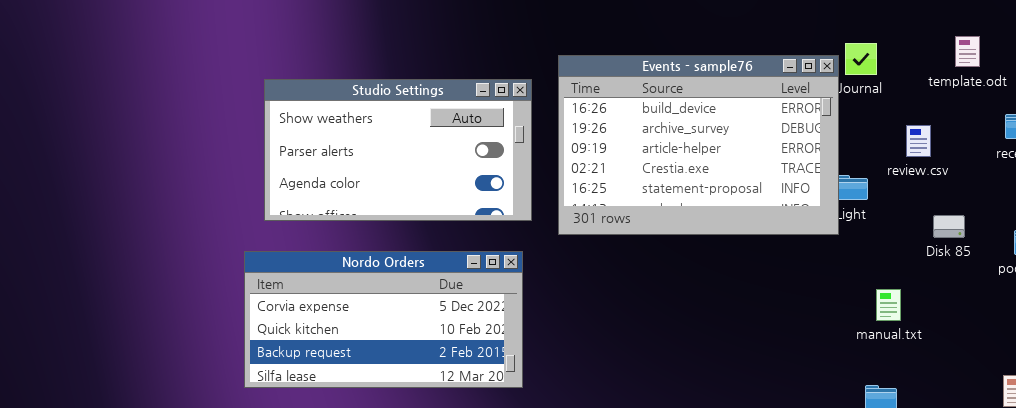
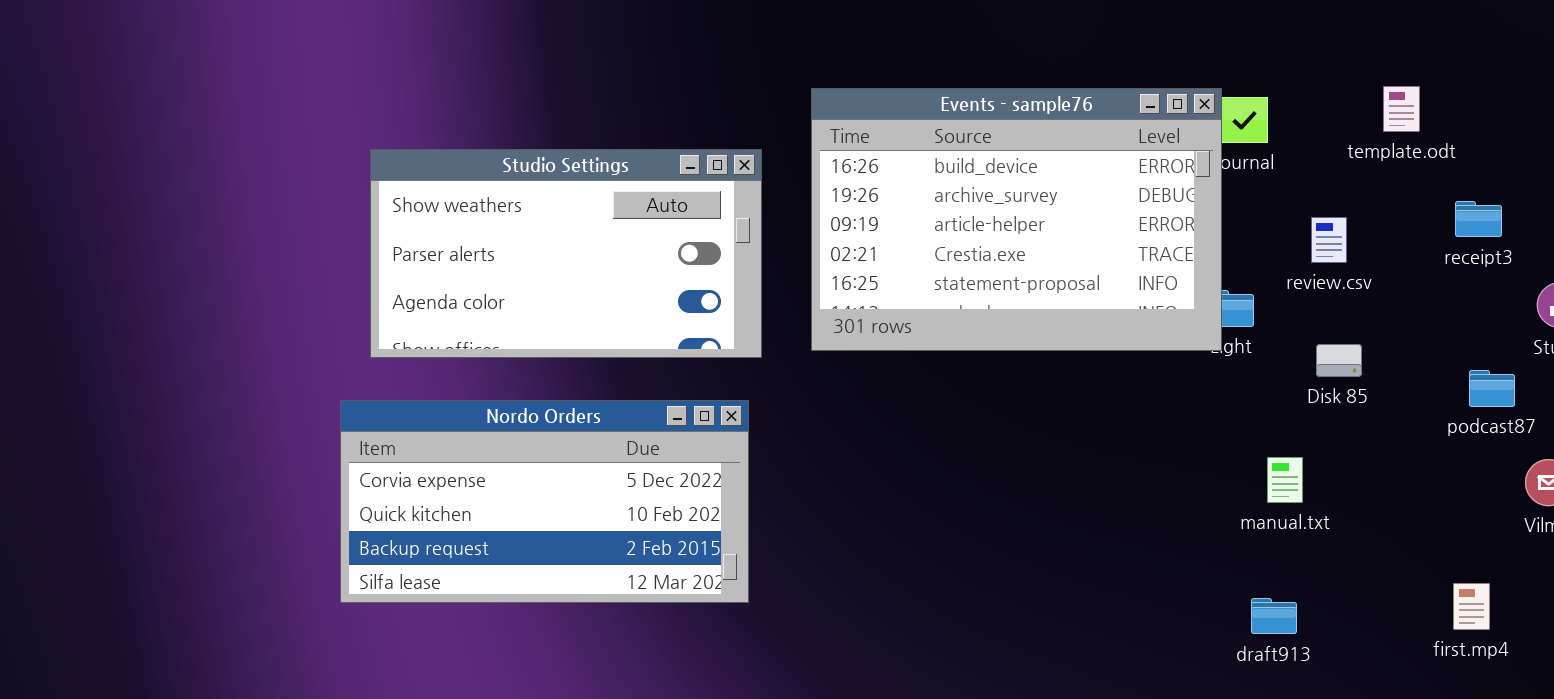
Events - sample76: [558,55,839,235] -> [811,88,1222,351], moved
Disk 85: [933,215,965,238] -> [1316,344,1362,377], moved

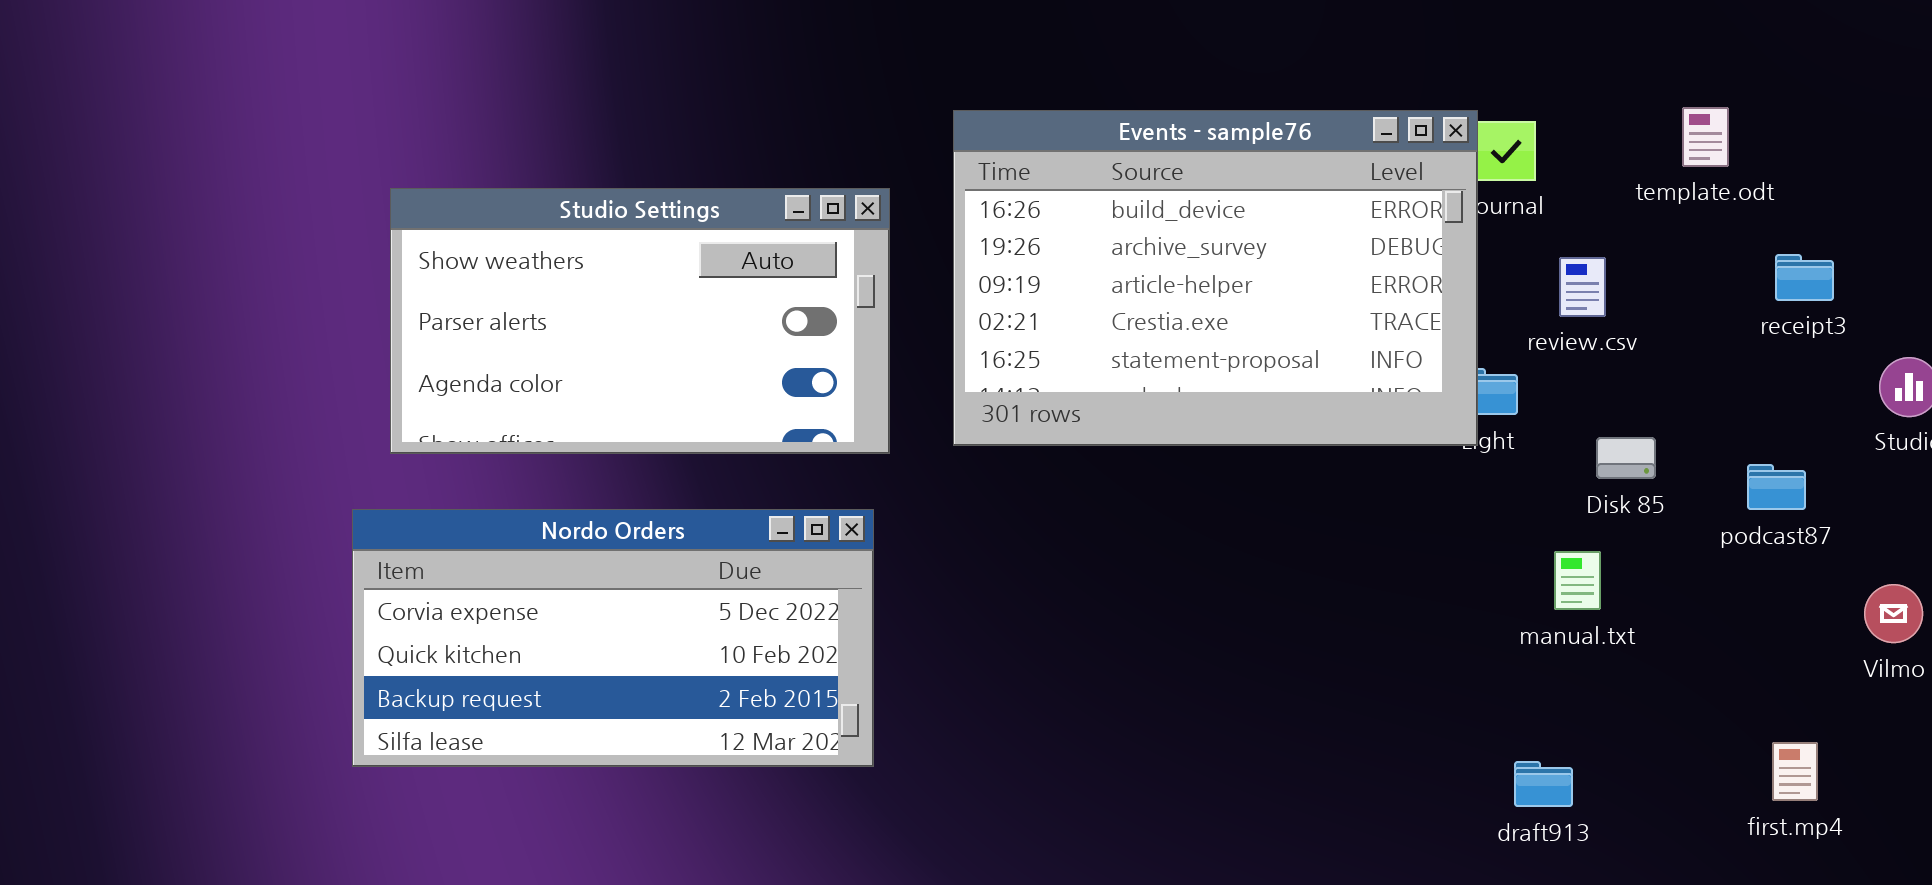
review.csv: [1311,217,1347,263] -> [1559,257,1606,317], moved
podcast87: [1469,370,1515,407] -> [1747,464,1806,510], moved
manual.txt: [1267,457,1303,503] -> [1554,551,1601,610], moved

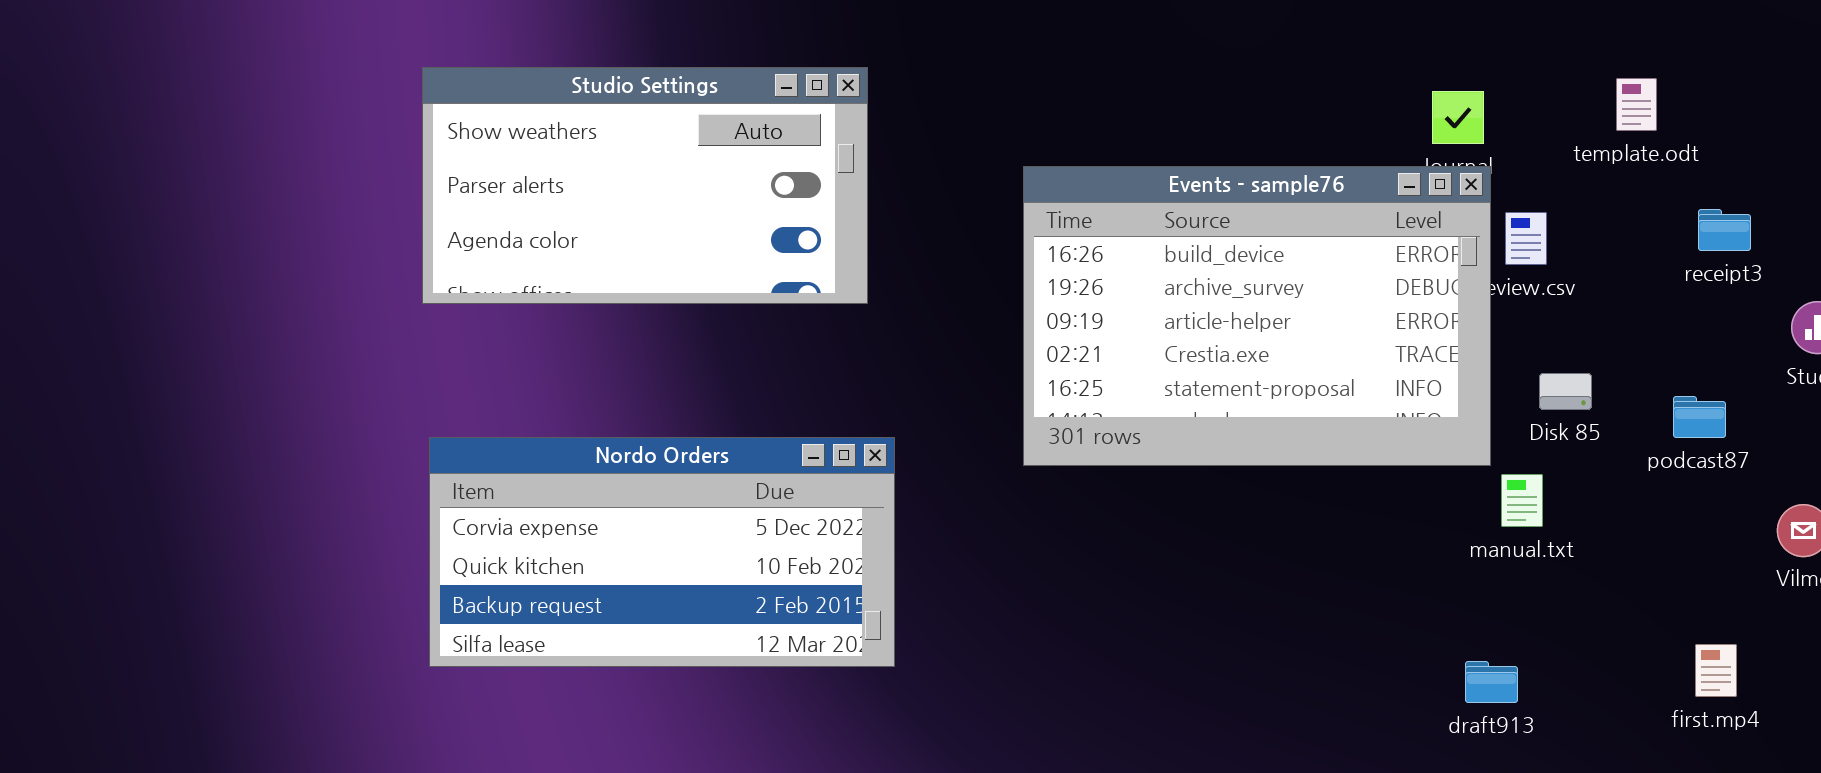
Events - sample76: [953,110,1478,446] -> [1023,166,1491,466], moved
Studio Settings: [390,188,890,454] -> [422,67,868,304], moved

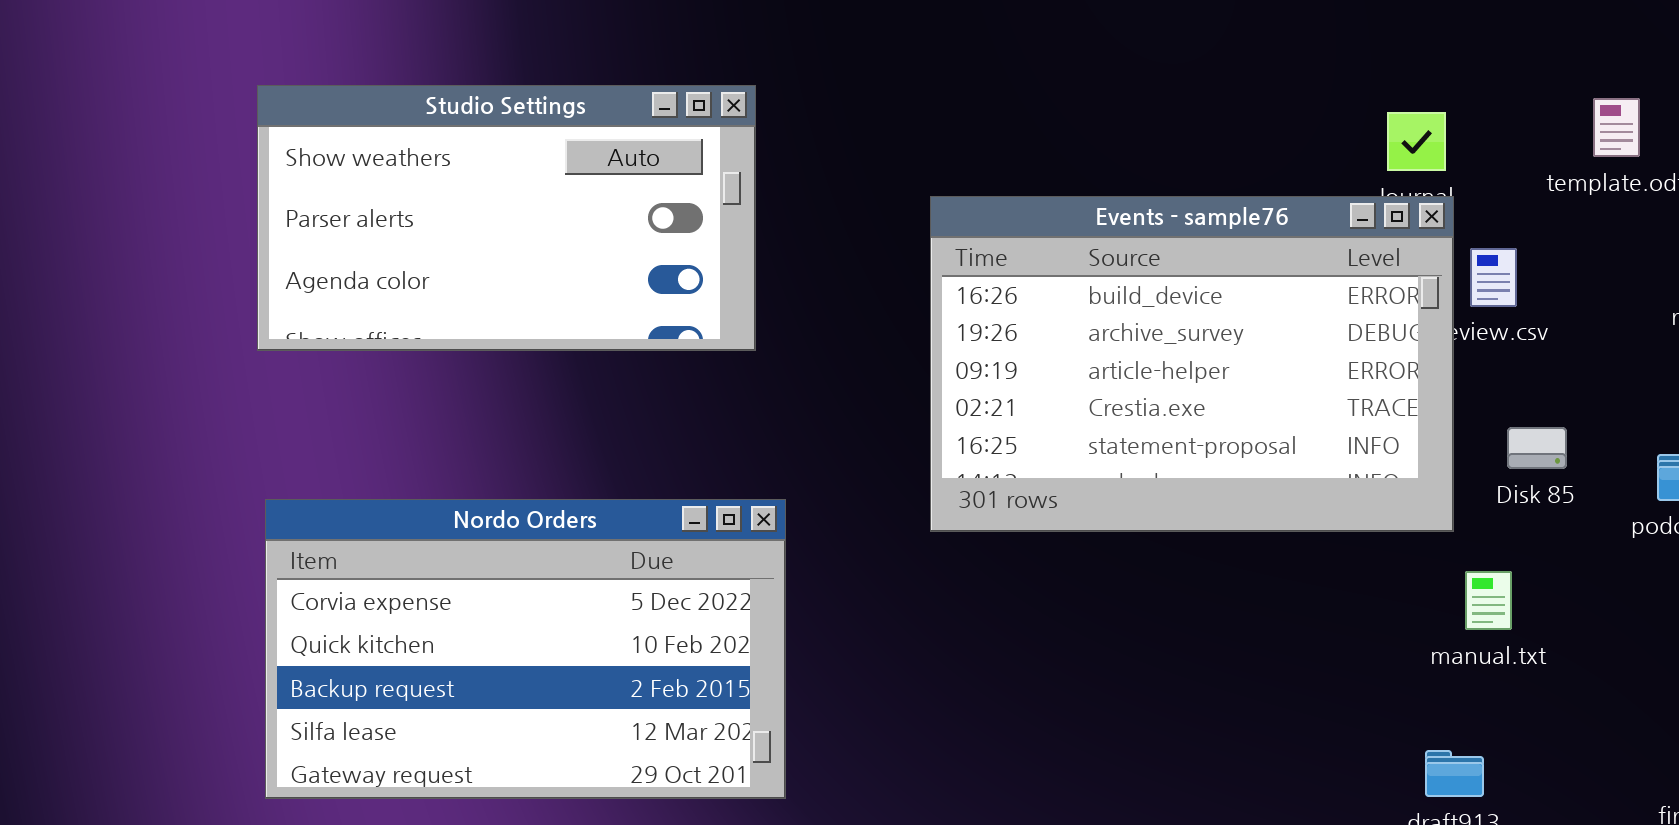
Nordo Orders: [429,437,895,667] -> [265,499,786,799], resized
manual.txt: [1501,474,1543,527] -> [1465,571,1512,630], moved

